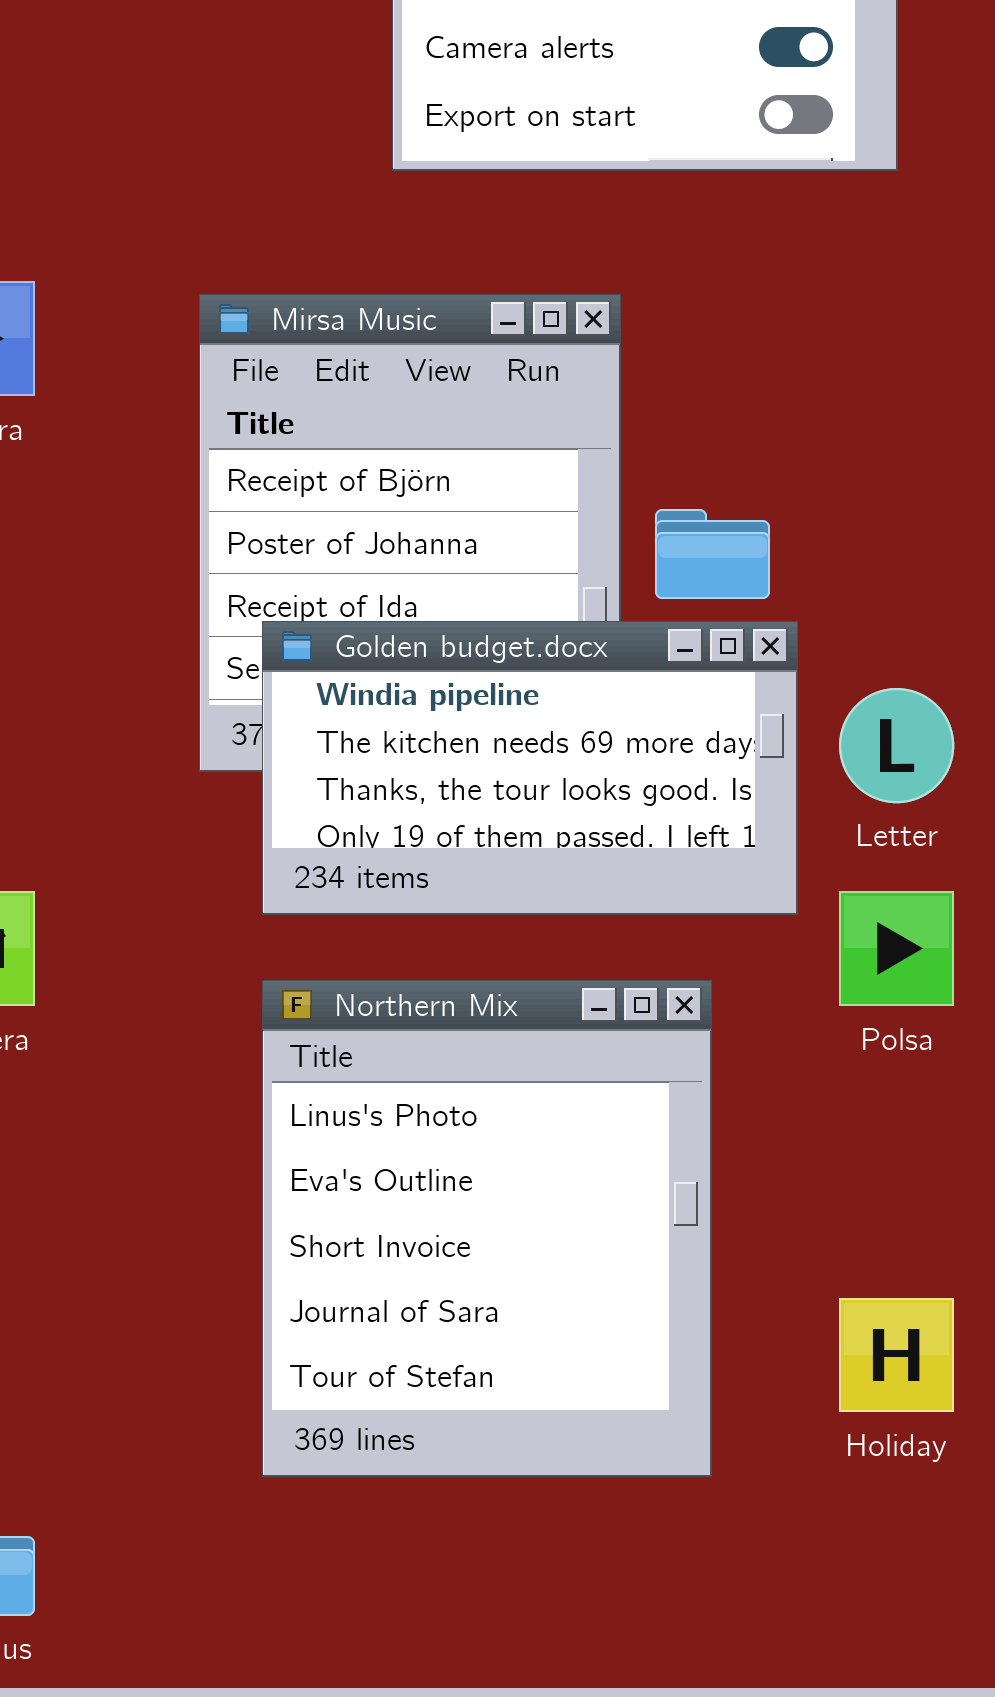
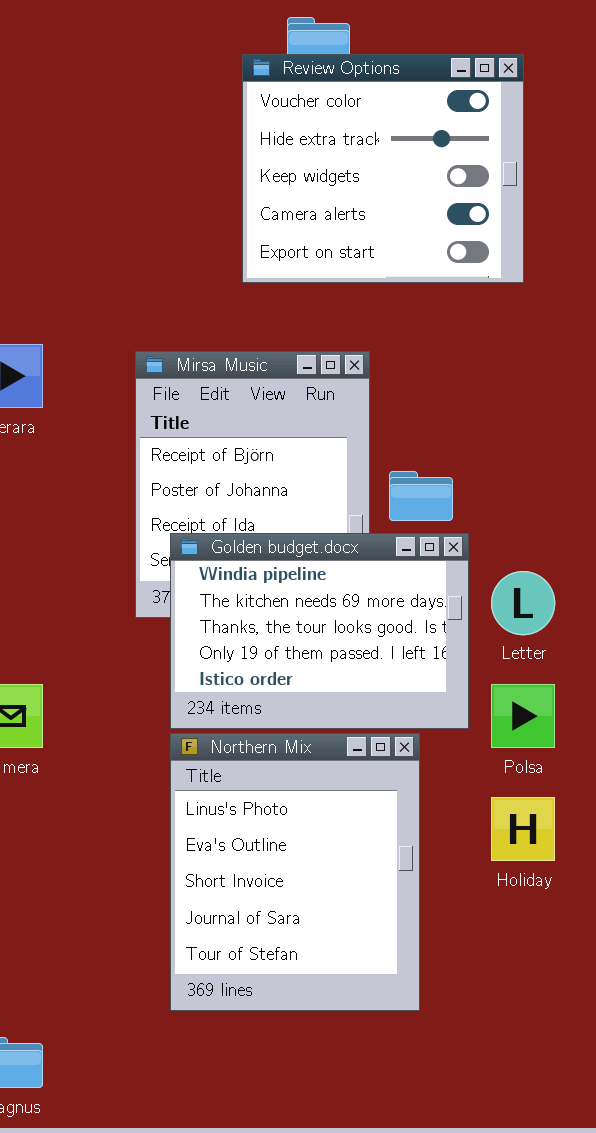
Golden budget.docx: [262,621,798,915] -> [170,533,469,729], resized
Holiday: [839,1298,954,1412] -> [491,797,555,861], moved

